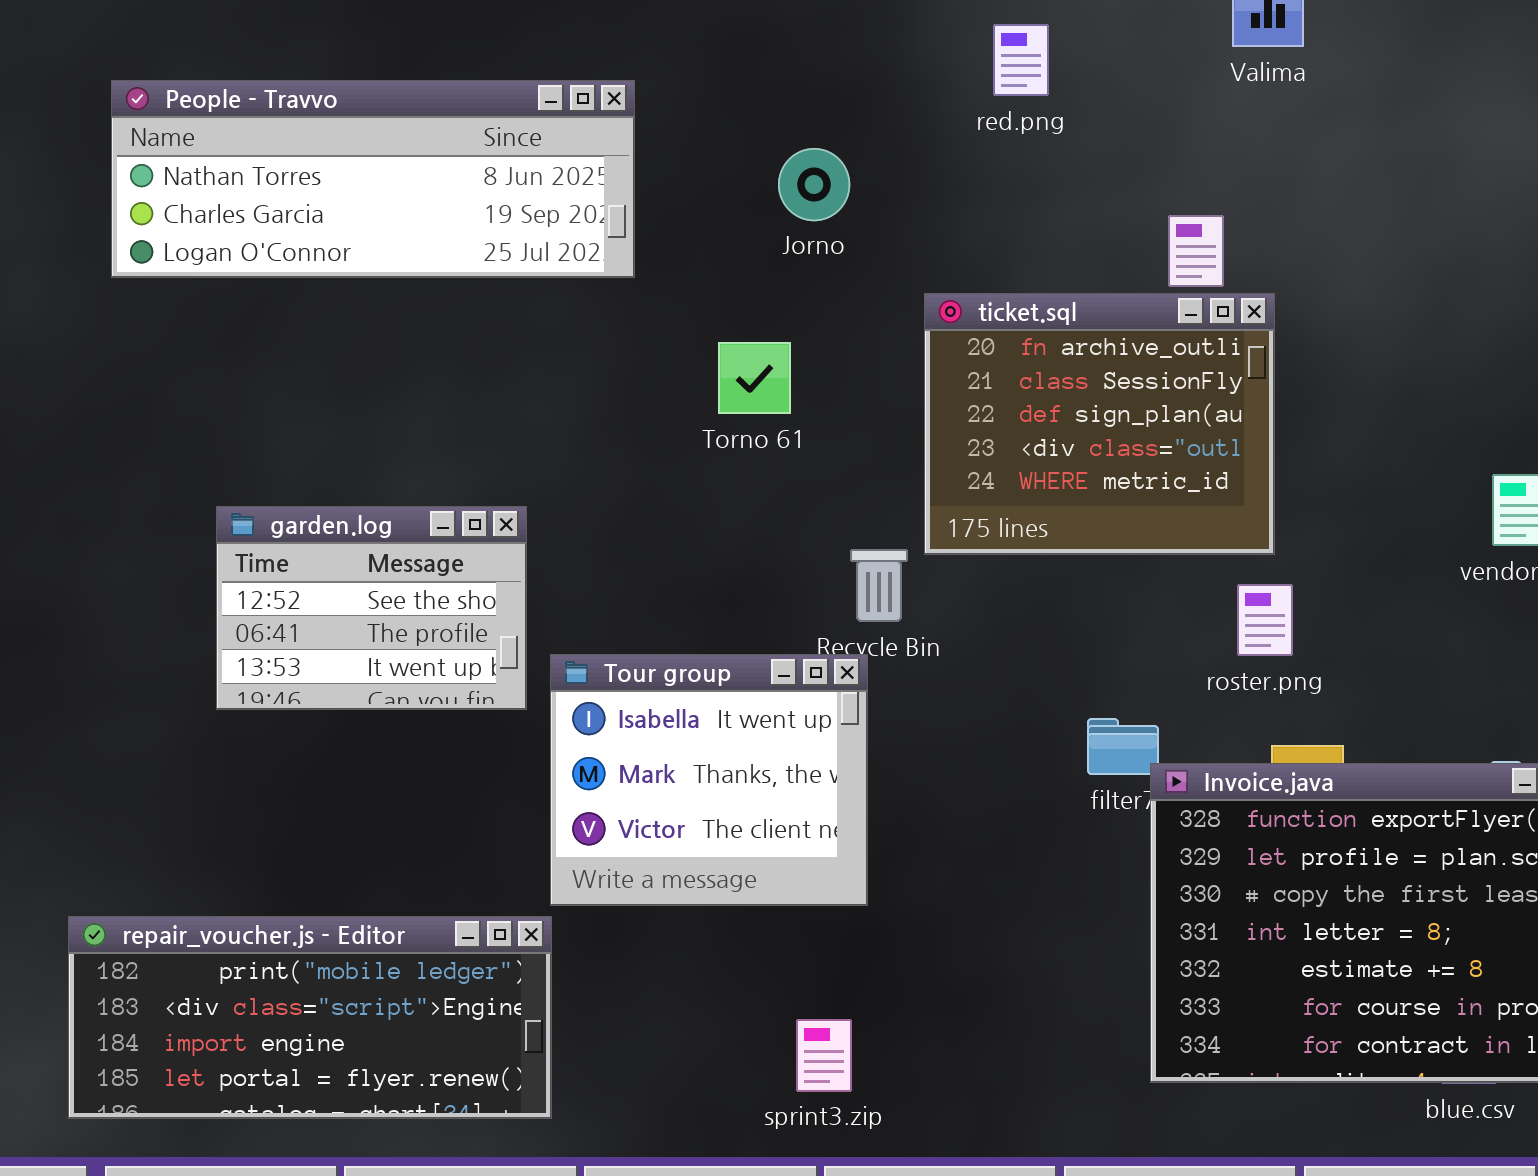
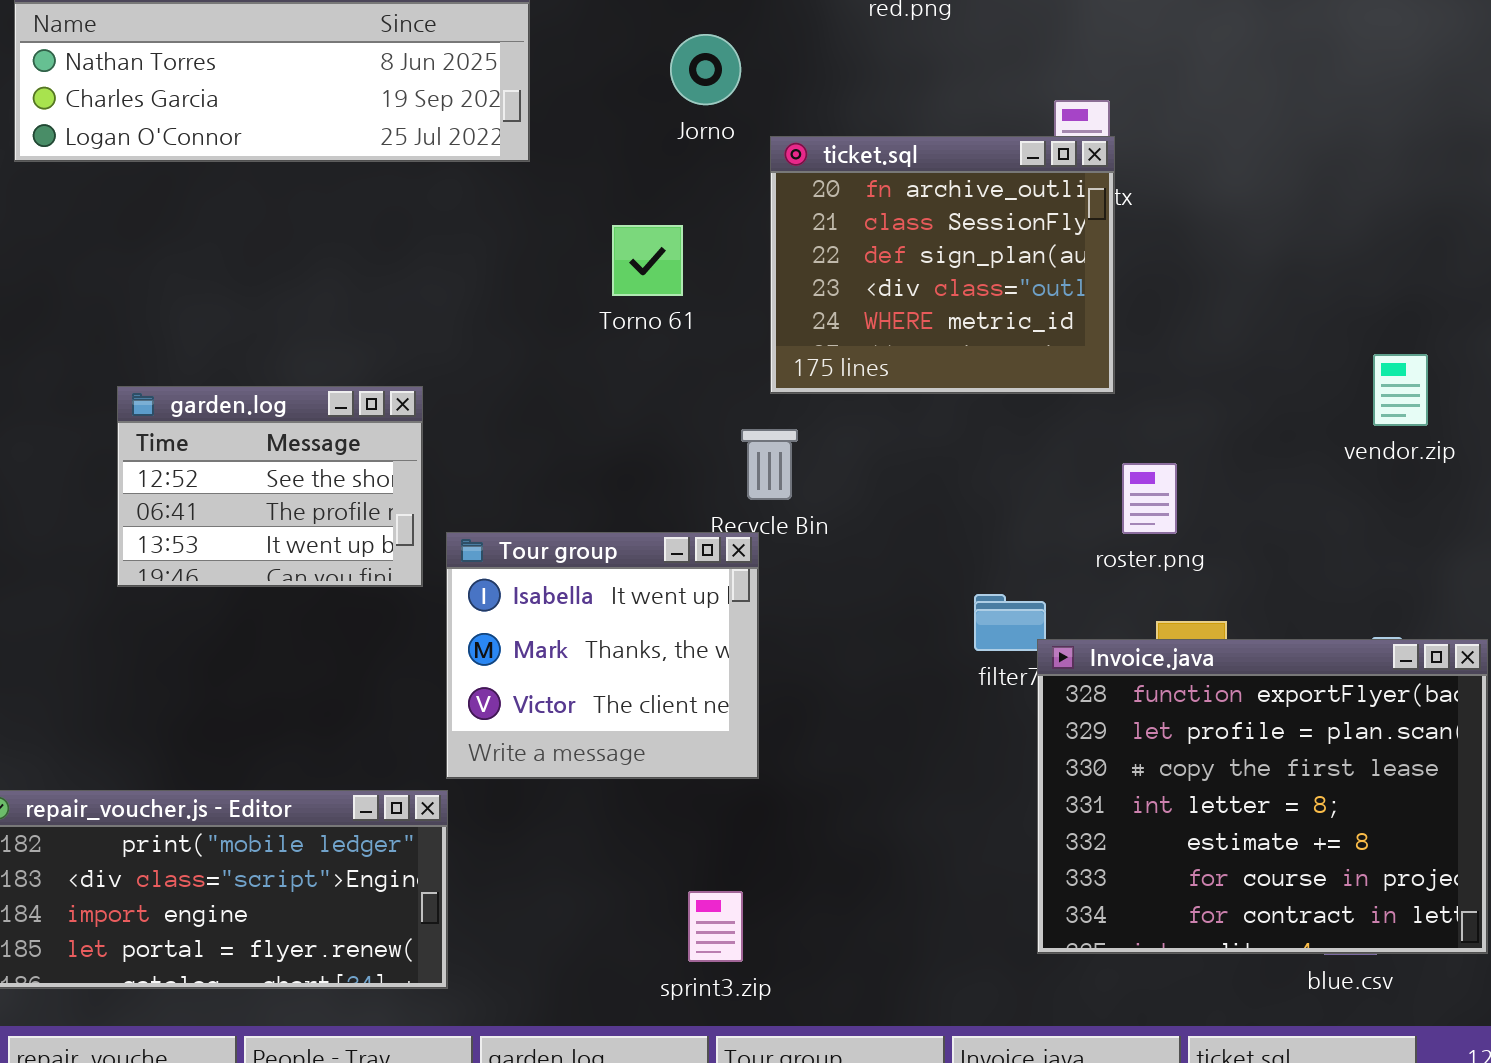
ticket.sql: [924,293,1275,555] -> [770,136,1115,394], moved

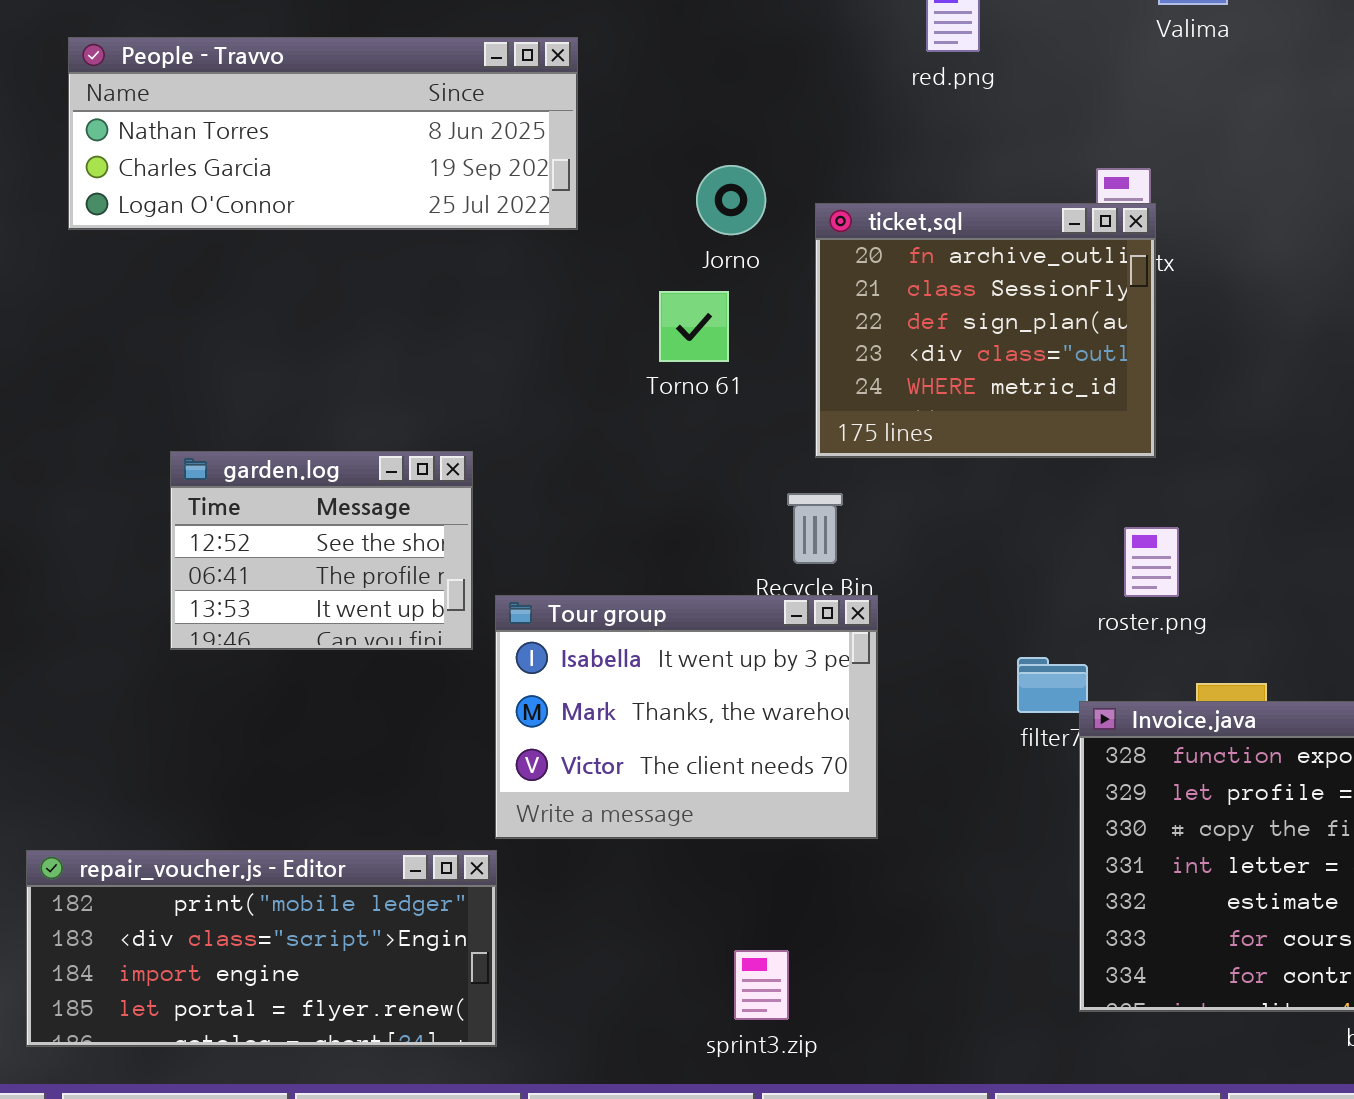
Jorno: [670,34,741,105] -> [696,165,766,235], moved
roster.png: [1122,463,1177,534] -> [1124,527,1179,597], moved
Tour group: [446,532,759,779] -> [495,595,878,839], resized

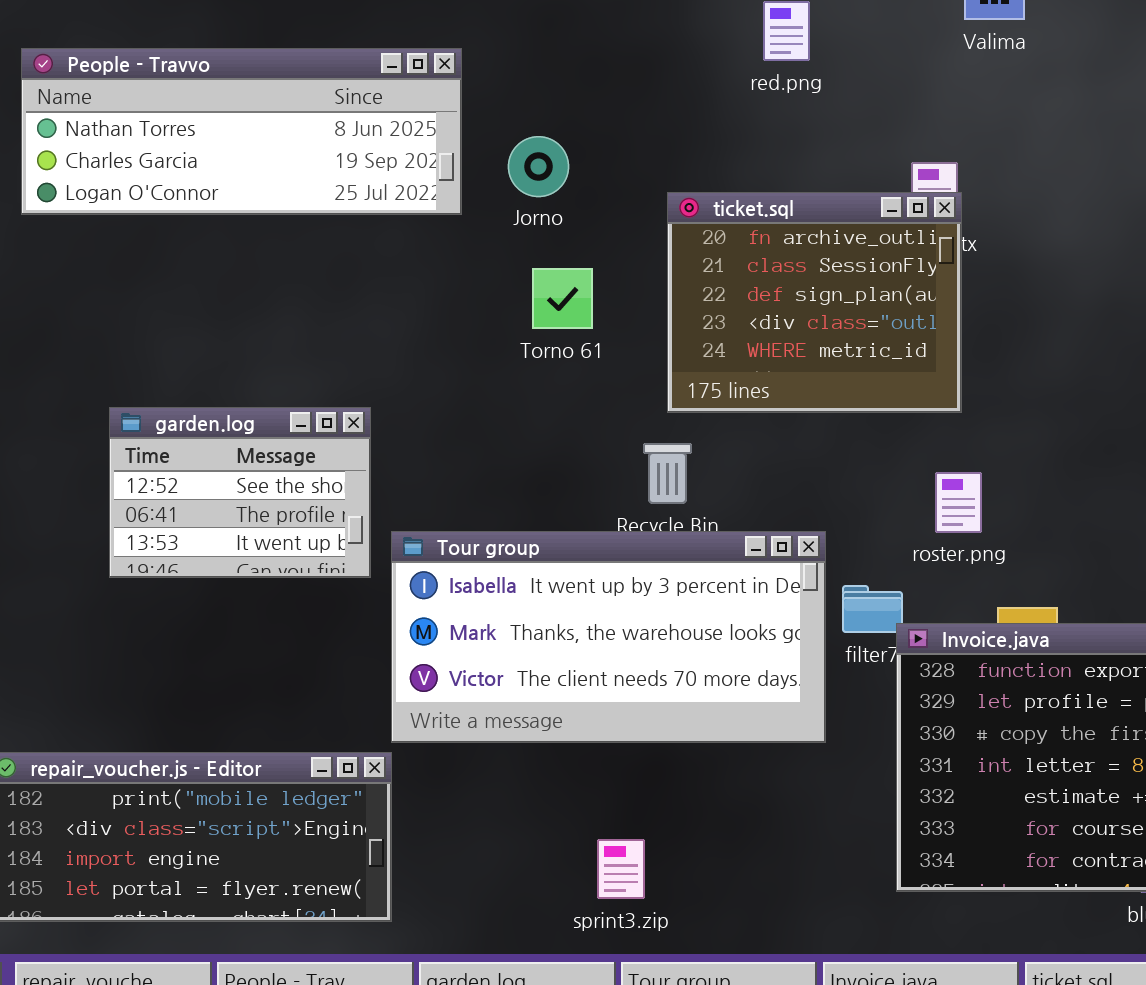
Jorno: [696,165,766,235] -> [508,136,569,197], moved
Tour group: [495,595,878,839] -> [391,531,826,743], resized

